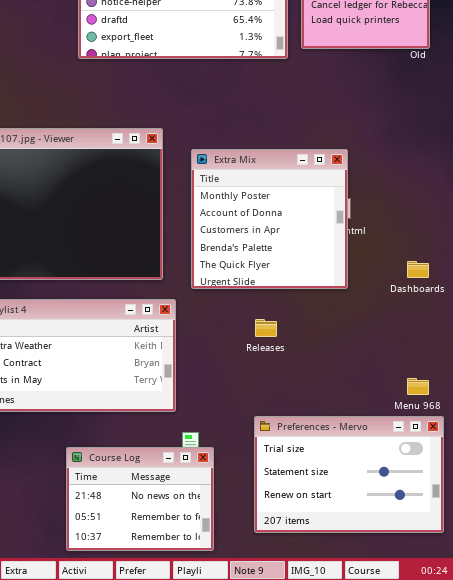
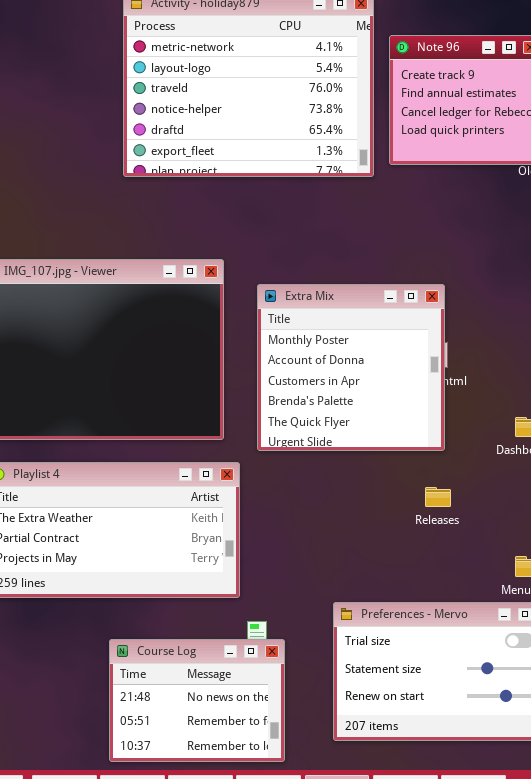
Releases: [255,319,277,337] -> [425,487,451,507], moved

